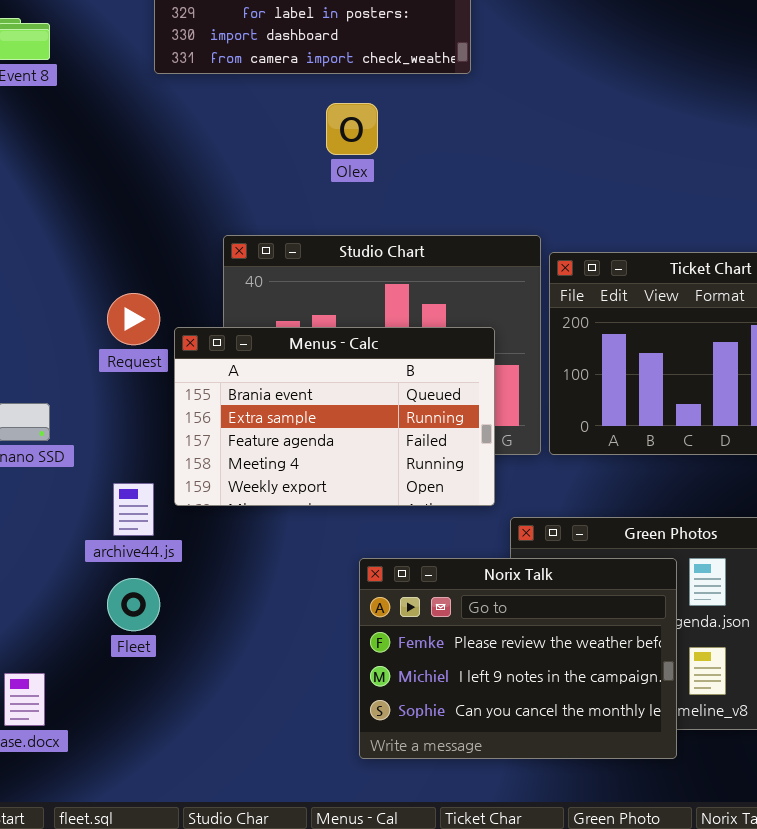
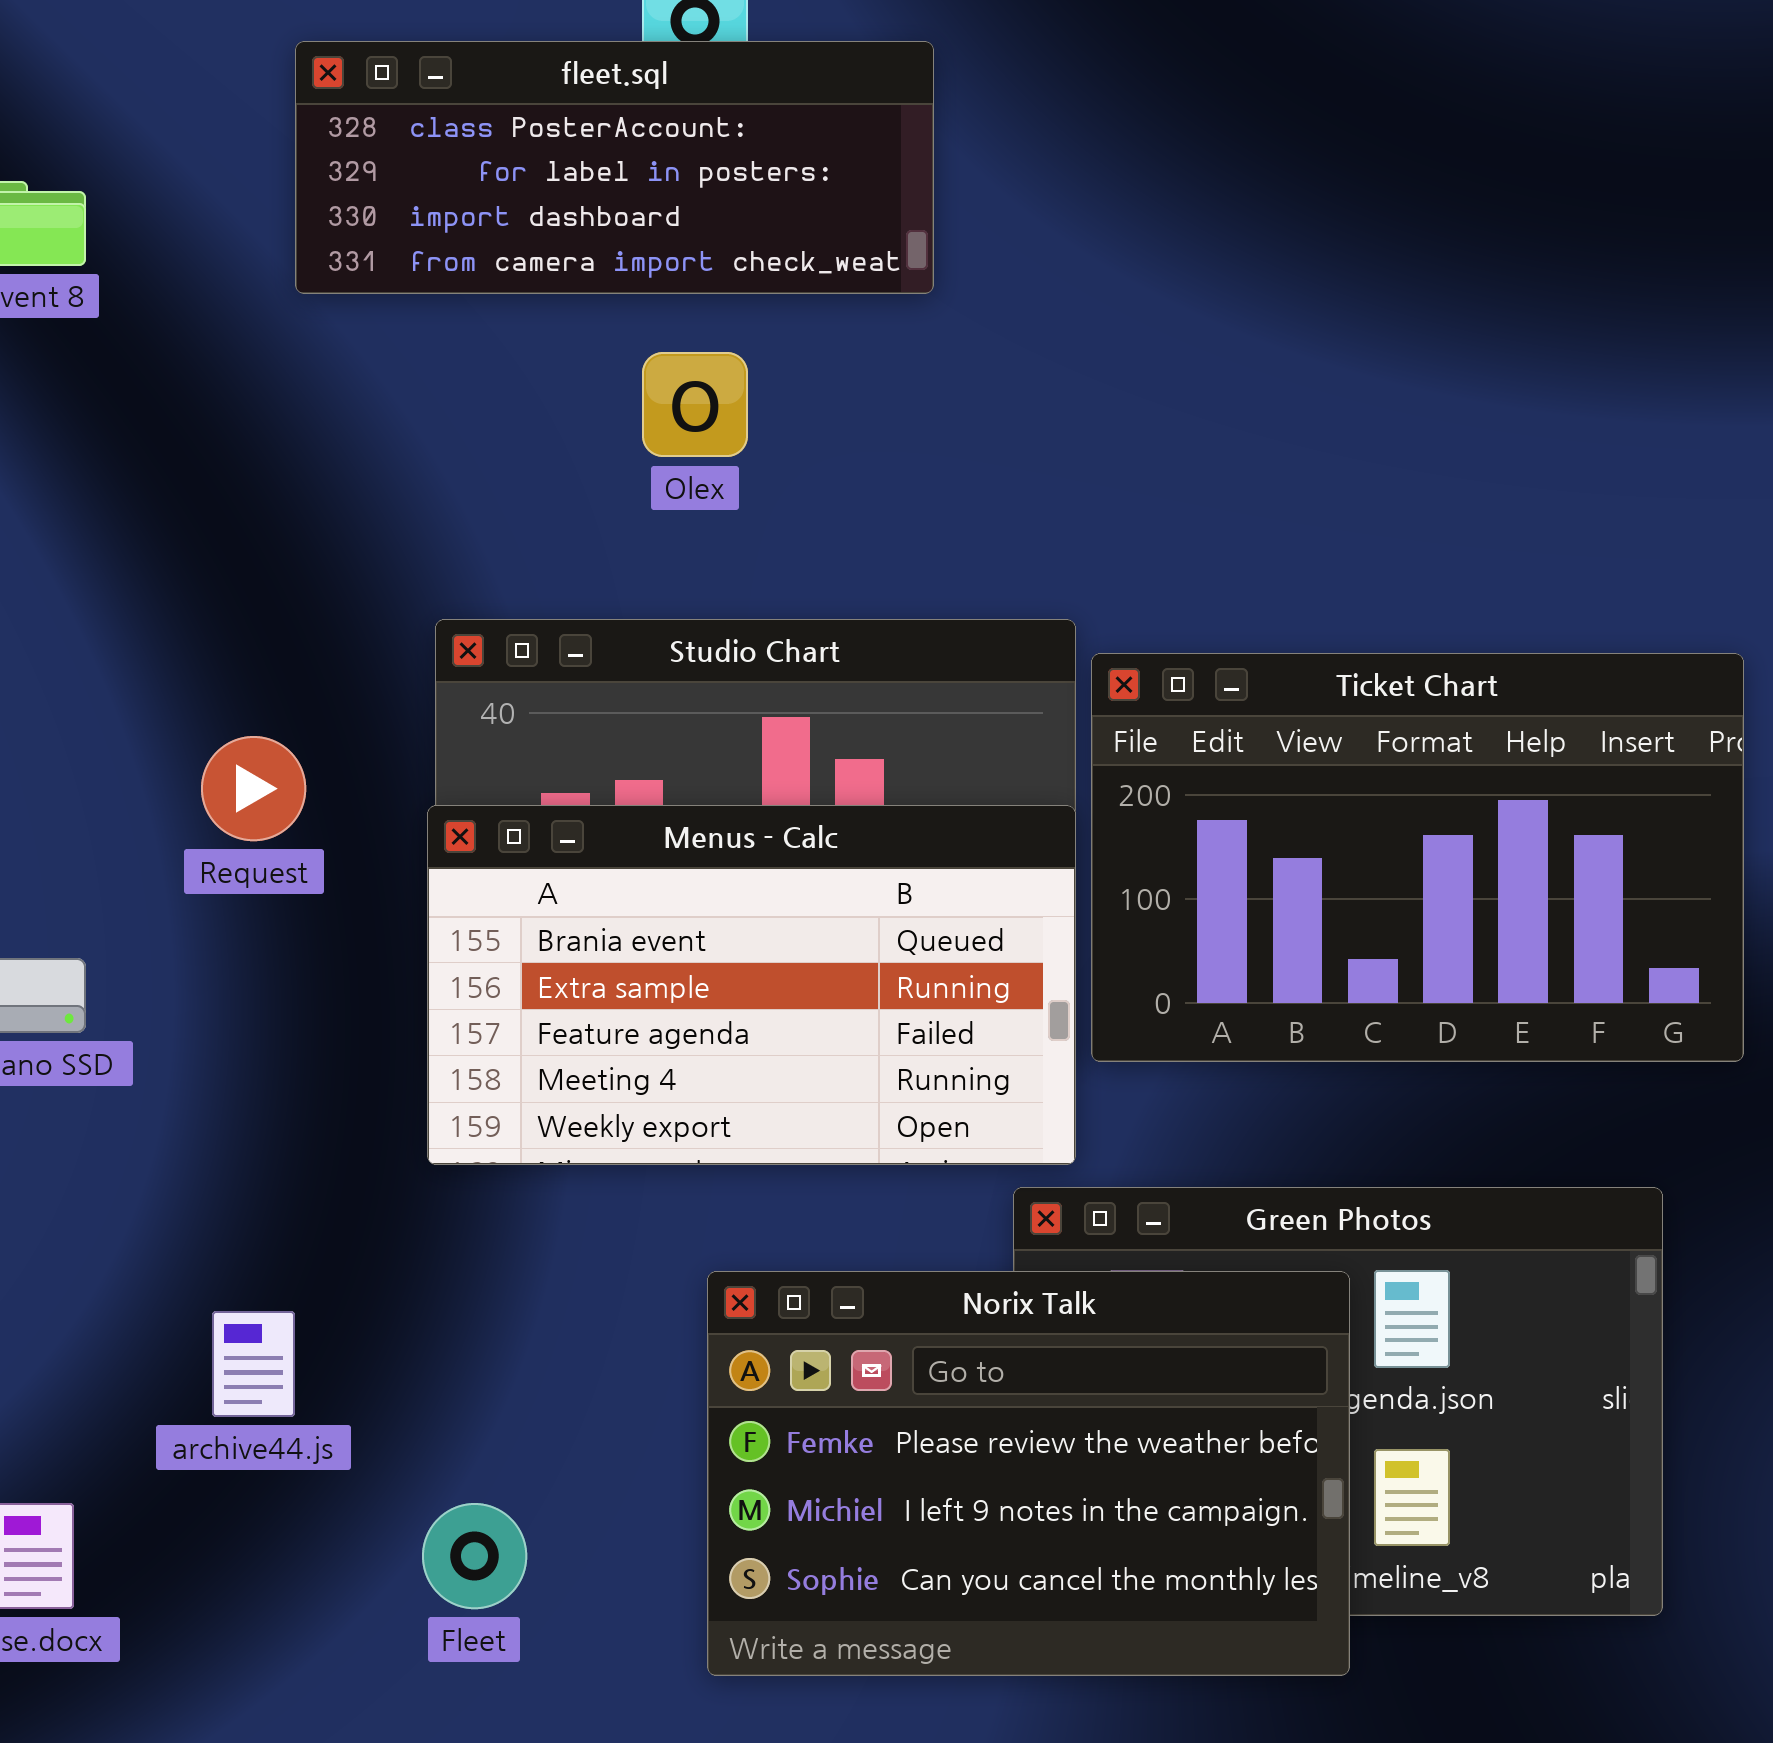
Menus - Calc: [174,327,495,506] -> [427,805,1076,1165], moved
archive44.js: [113,483,154,536] -> [212,1311,295,1417], moved
Fleet: [107,578,160,631] -> [422,1503,527,1609], moved

